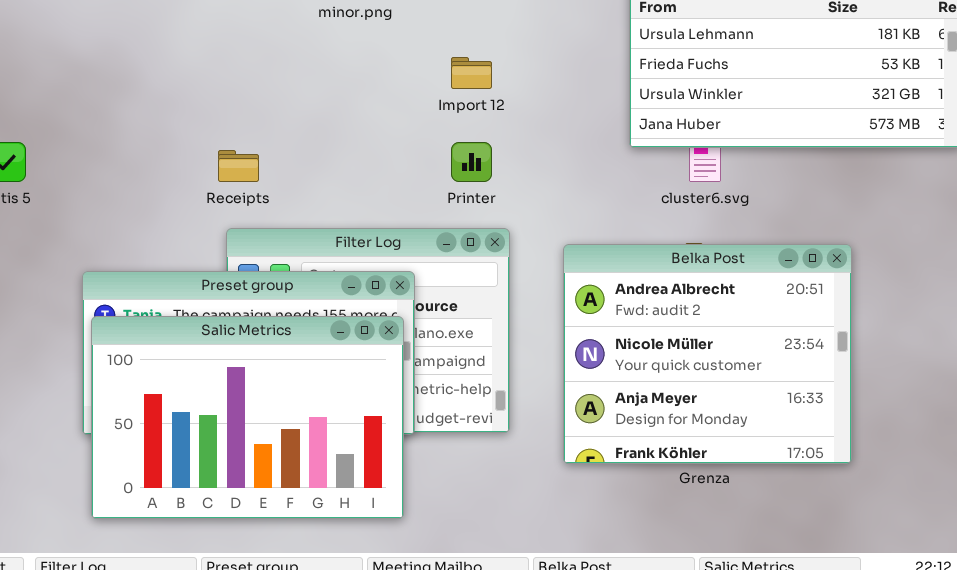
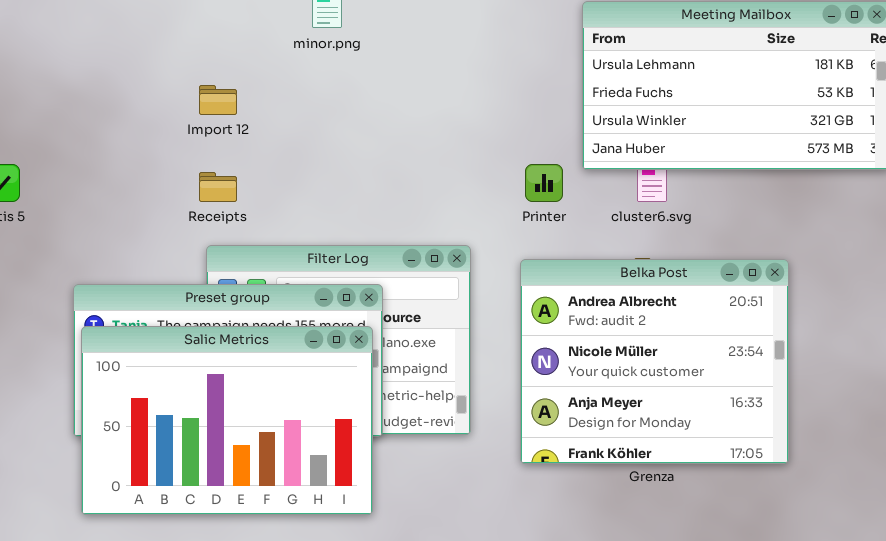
Import 12: [451,57,492,89] -> [199,85,237,115], moved
Printer: [451,142,492,182] -> [525,164,563,202], moved

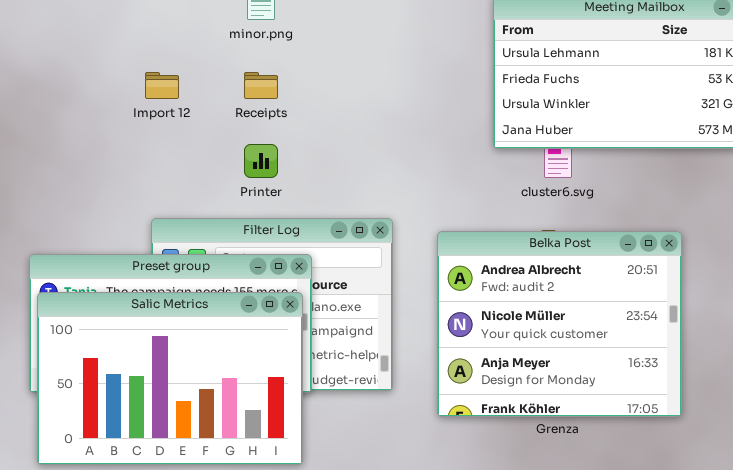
Printer: [525,164,563,202] -> [244,144,278,178], moved
Receipts: [199,172,237,202] -> [244,72,278,99], moved

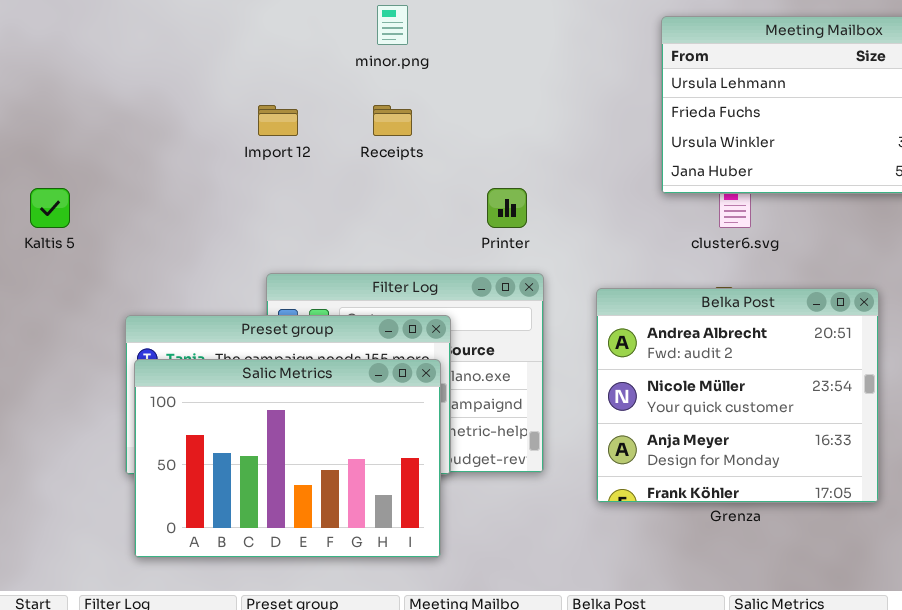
Printer: [244,144,278,178] -> [487,188,527,228], moved

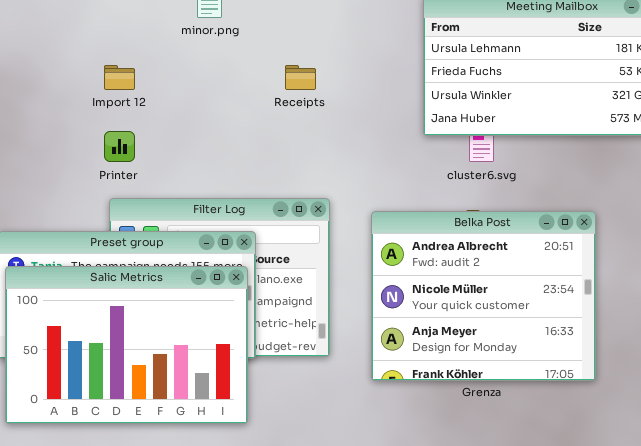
Receipts: [373,105,412,136] -> [285,65,316,90], moved
Printer: [487,188,527,228] -> [104,131,135,162], moved

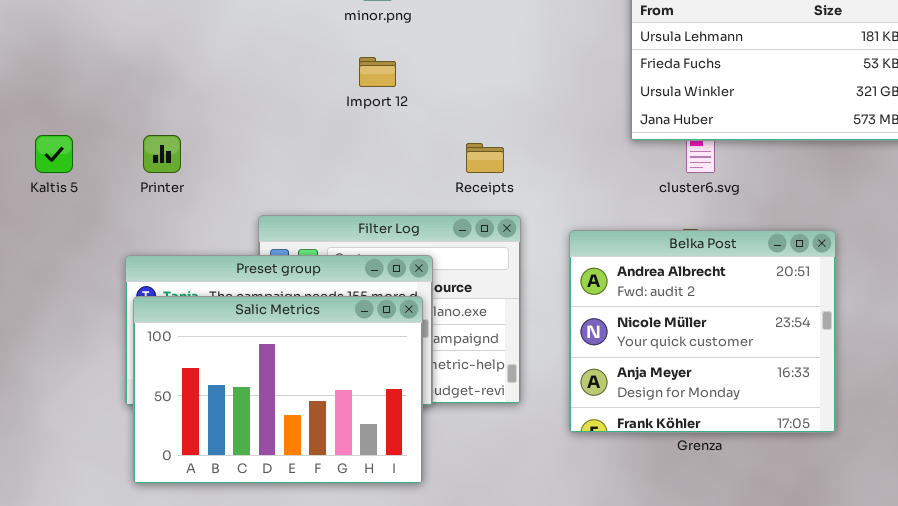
Import 12: [104,65,135,90] -> [359,57,396,87], moved
Receipts: [285,65,316,90] -> [466,143,504,173], moved
Printer: [104,131,135,162] -> [143,135,181,173], moved

